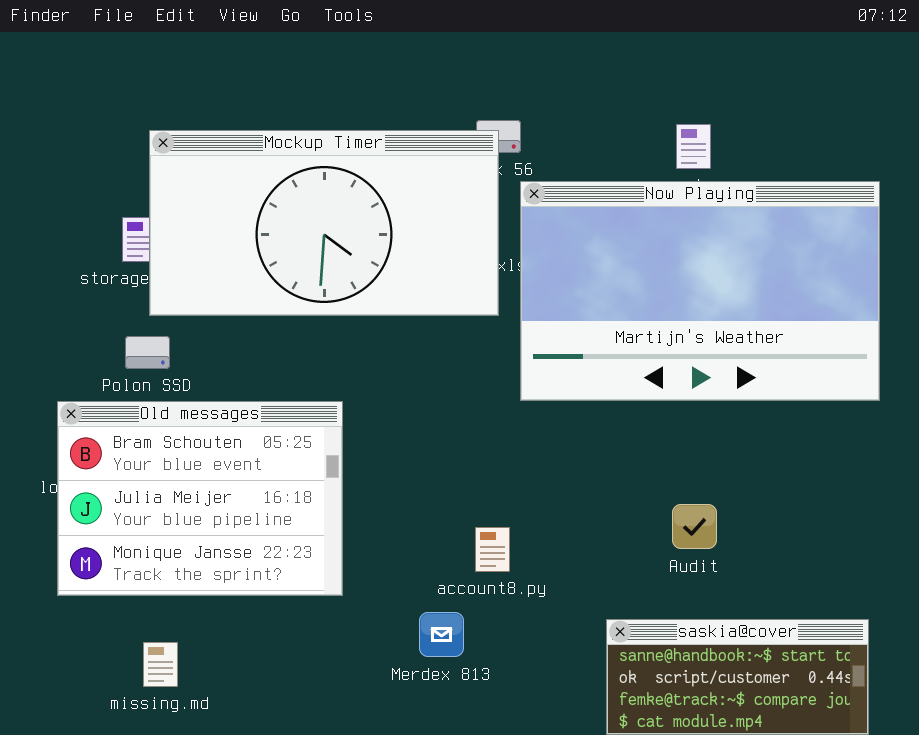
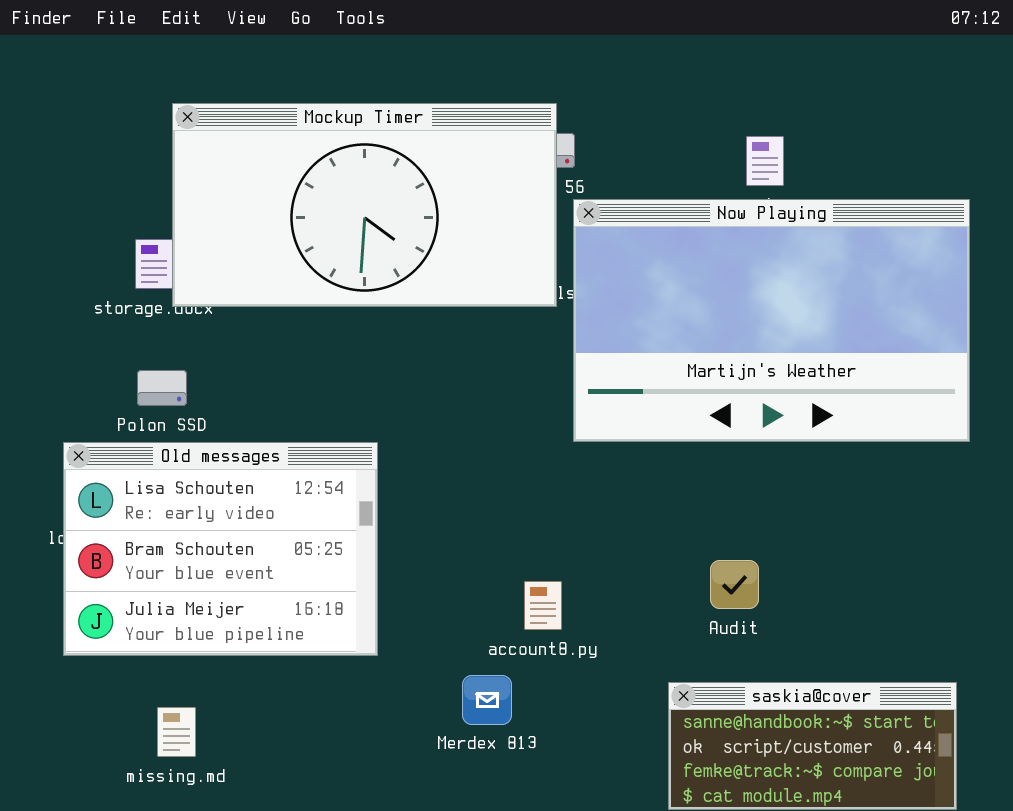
Mockup Timer: [149,130,499,316] -> [172,103,557,307], moved
Old messages: [57,401,343,596] -> [63,442,378,656], scrolled up 1 row
Audit: [672,504,717,549] -> [710,560,759,609], moved

